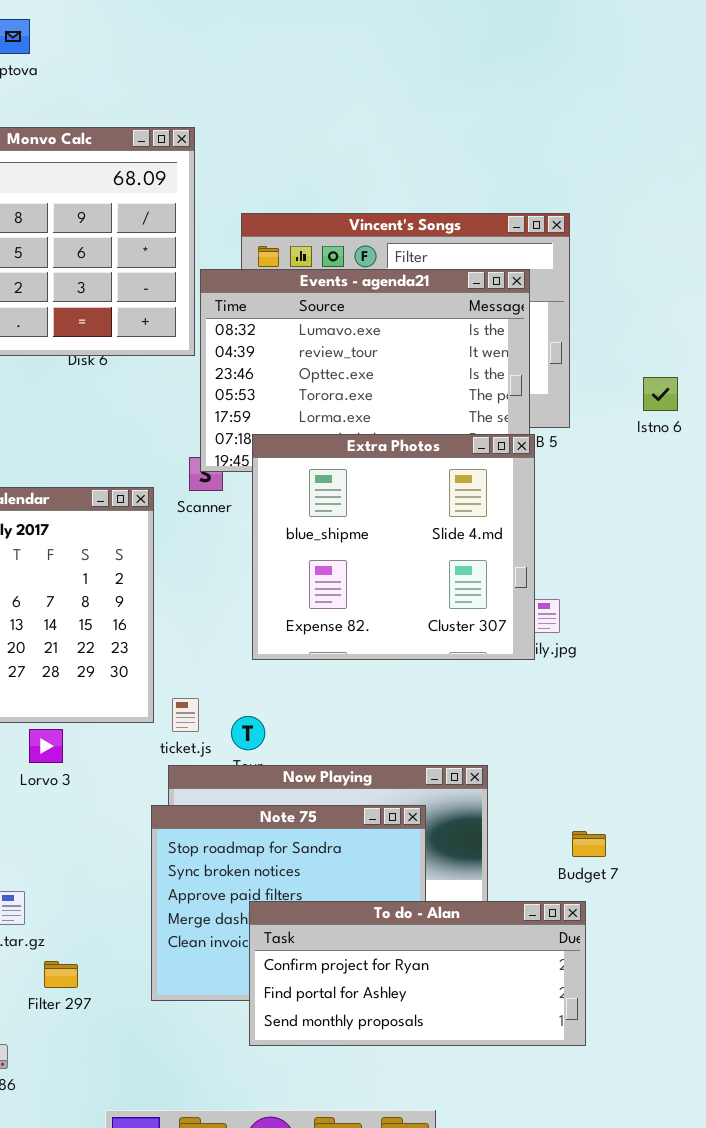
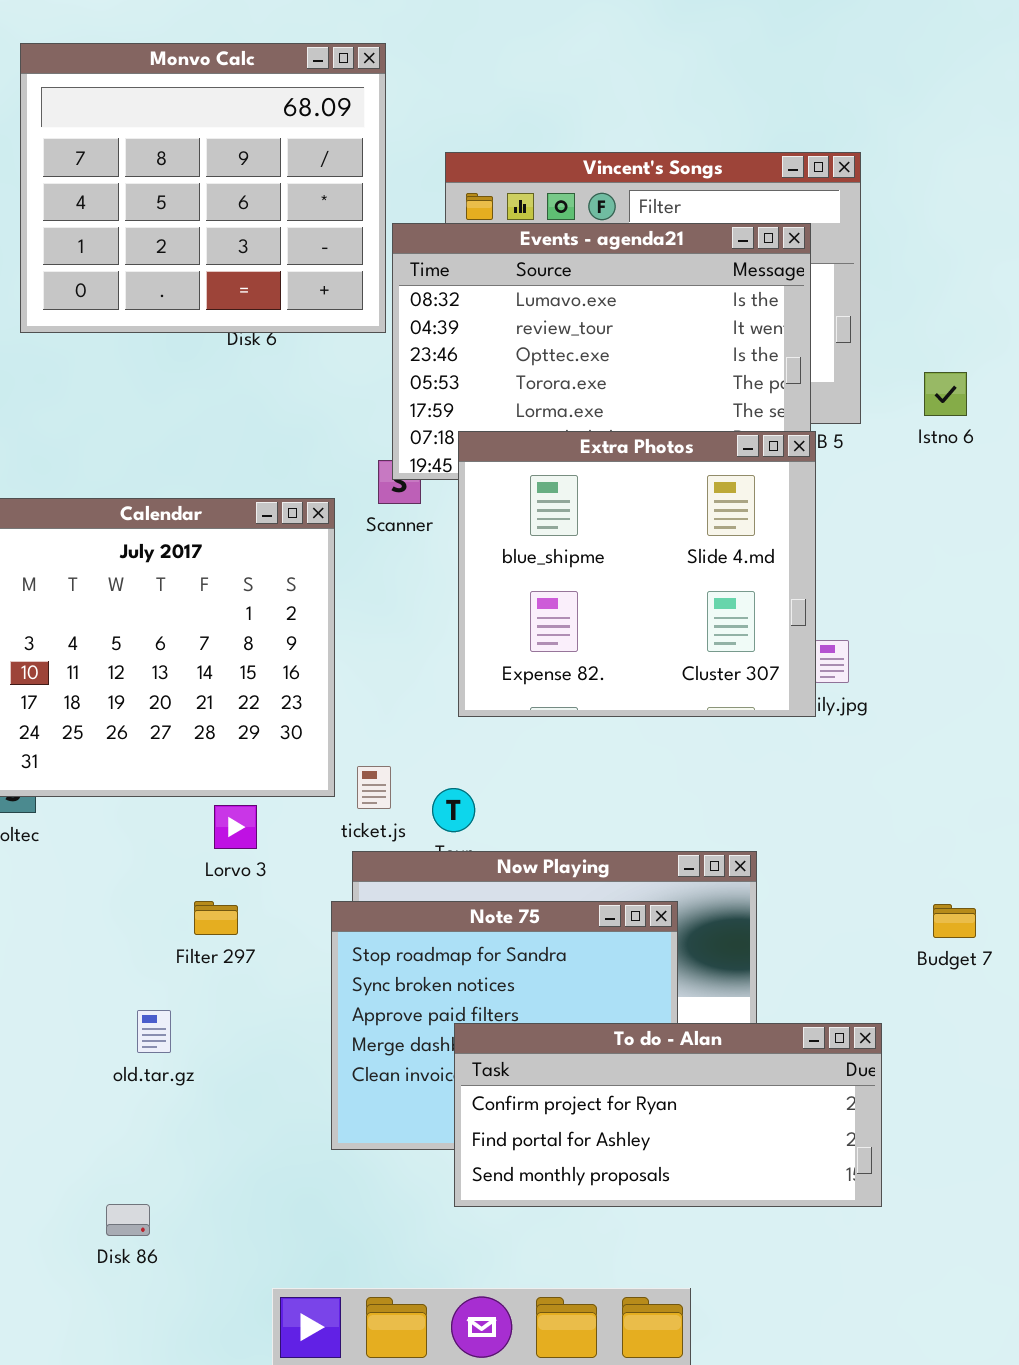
Istno 6: [643,377,678,411] -> [924,372,967,416], moved
Lorvo 3: [29,729,63,763] -> [214,805,257,849], moved
Budget 7: [572,831,606,857] -> [933,904,976,938], moved
Filter 297: [44,961,78,988] -> [194,901,238,935], moved

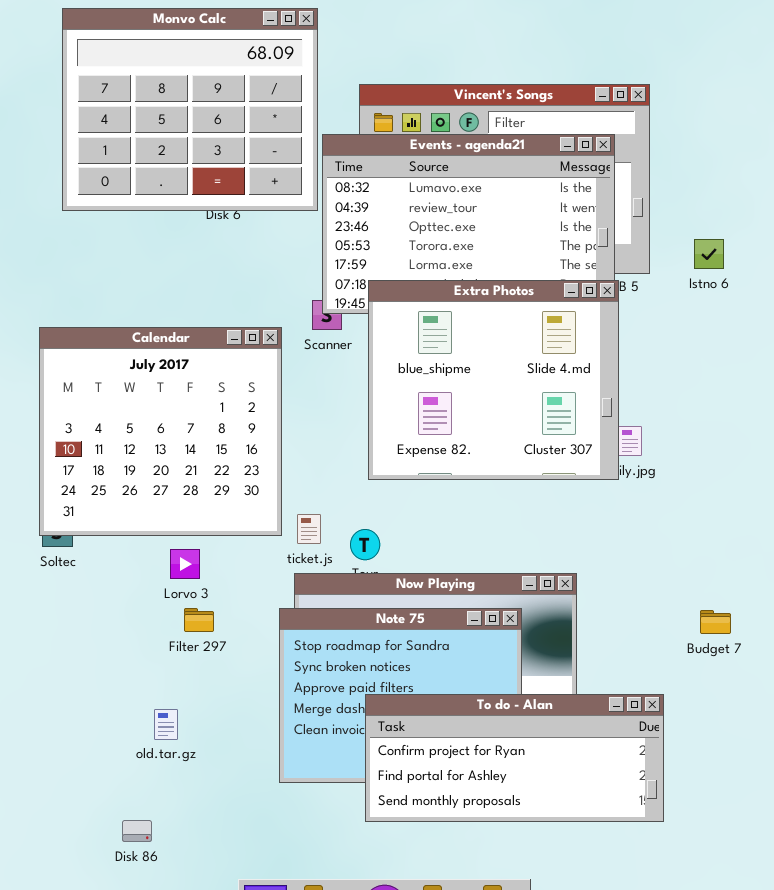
Lorvo 3: [214,805,257,849] -> [170,549,200,579], moved
old.tar.gz: [137,1010,171,1053] -> [154,709,178,740], moved

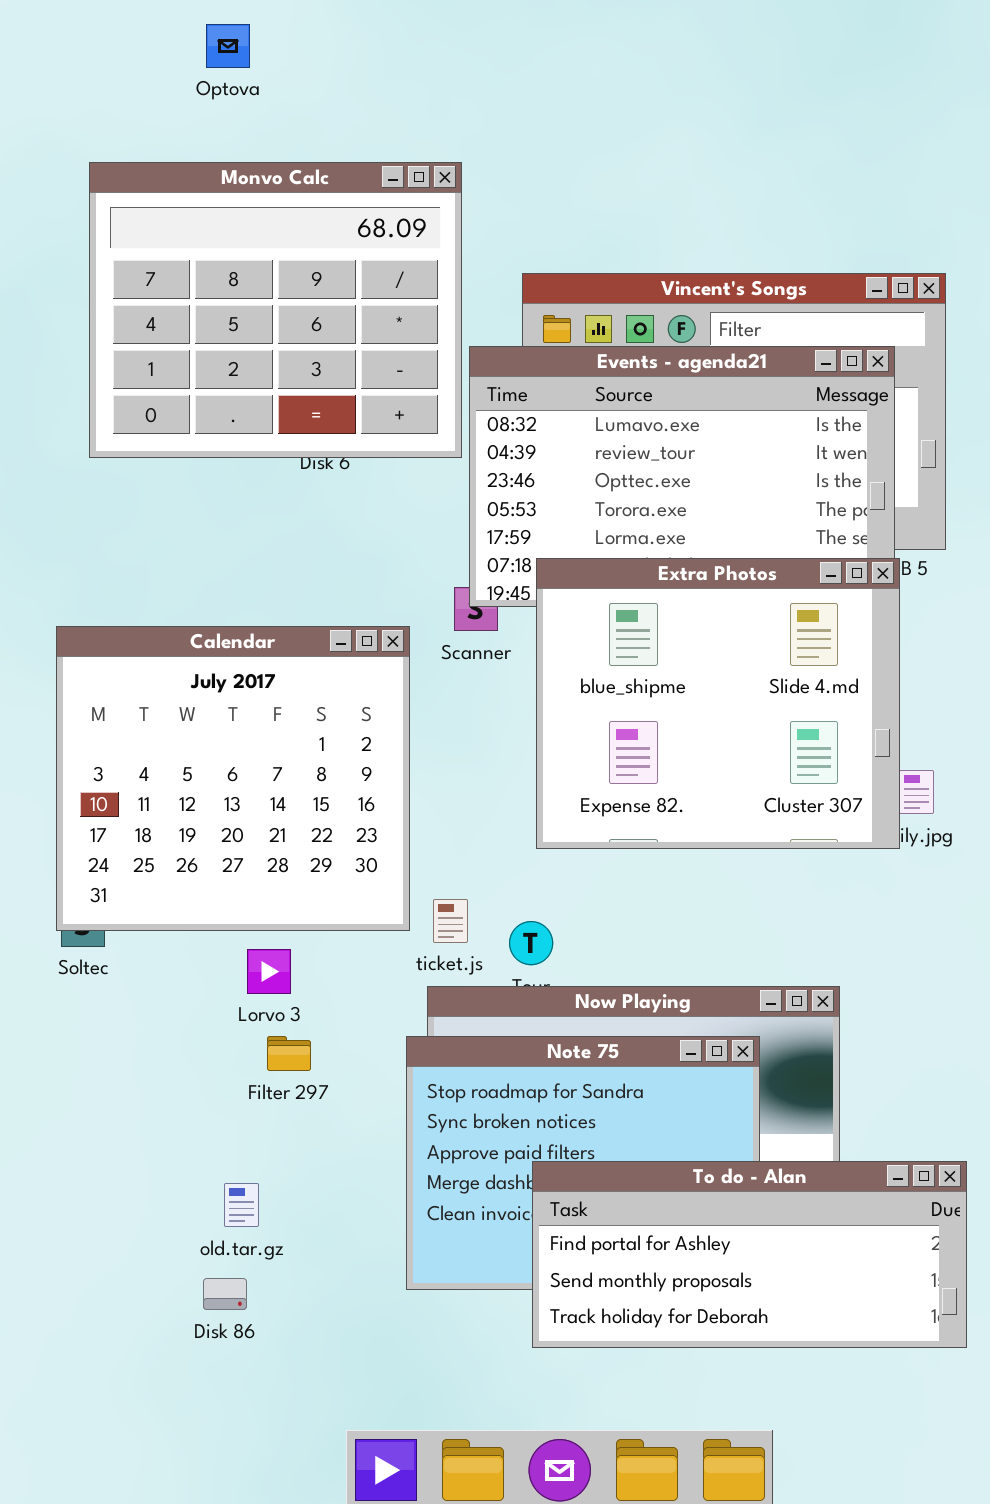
To do - Alan: [365,694,664,822] -> [532,1161,967,1348], scrolled down 1 row
Disk 86: [122,820,152,842] -> [203,1278,247,1310], moved

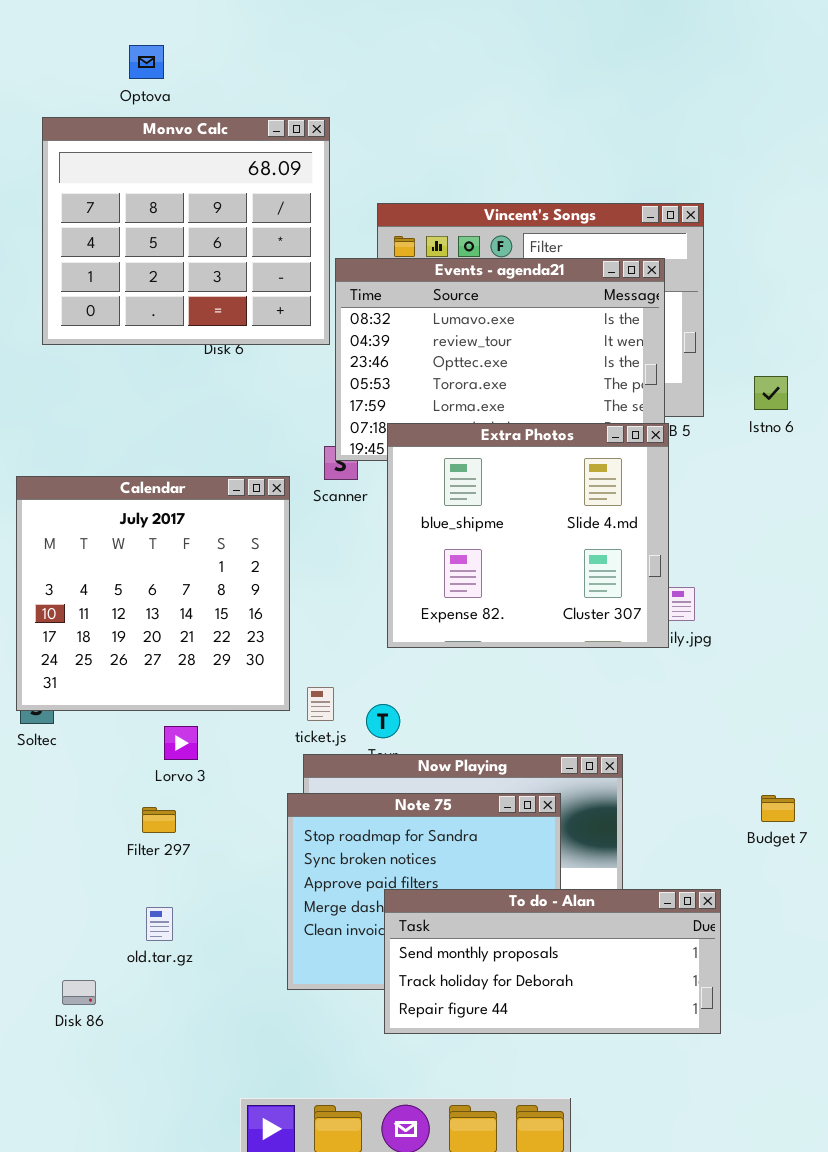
Optova: [206,24,250,68] -> [129,45,164,79], moved
Filter 297: [267,1036,311,1071] -> [142,807,176,833], moved
To do - Alan: [532,1161,967,1348] -> [384,889,721,1034], scrolled down 1 row
Disk 86: [203,1278,247,1310] -> [62,980,96,1005], moved

